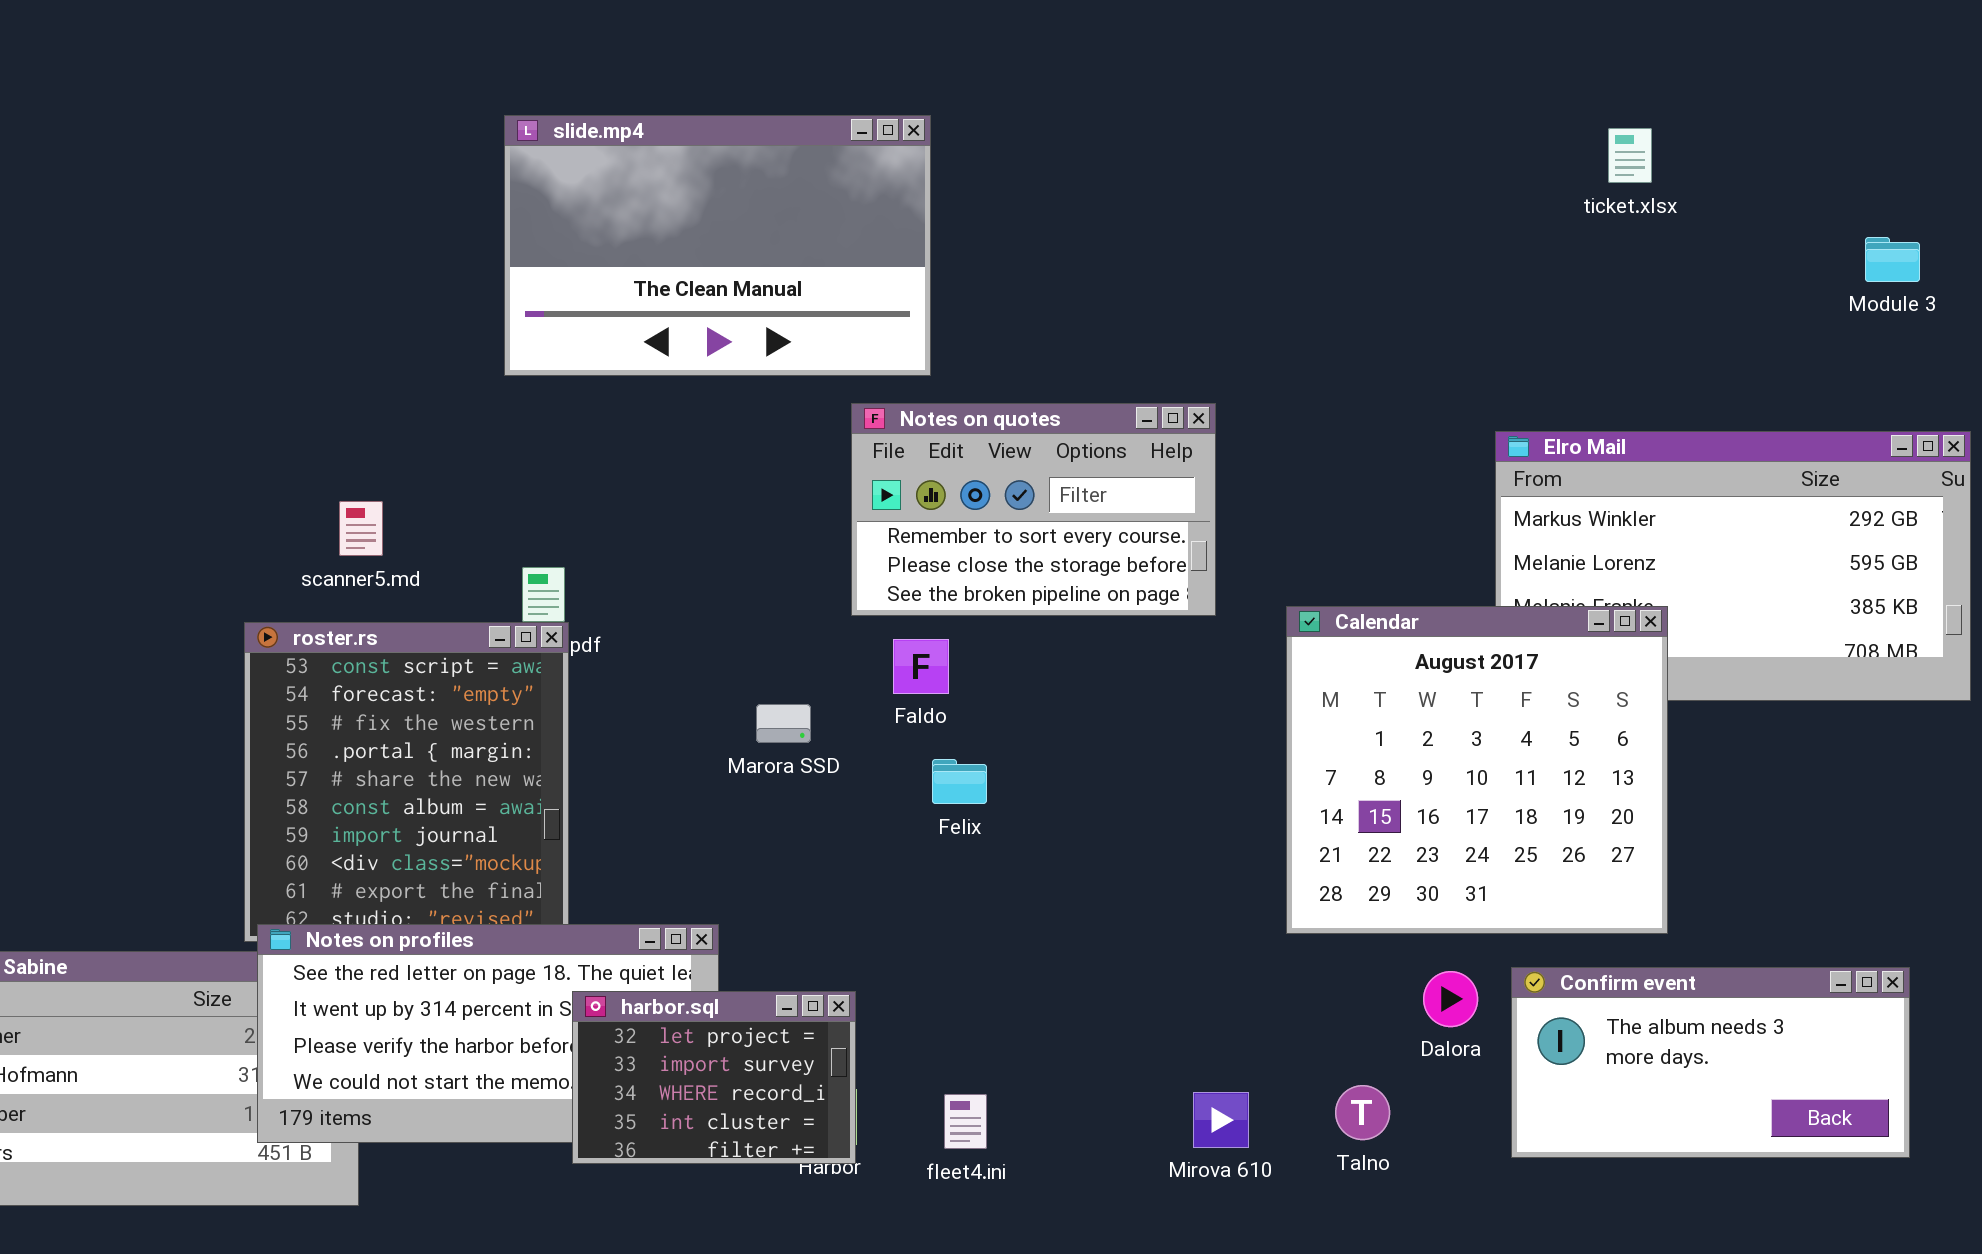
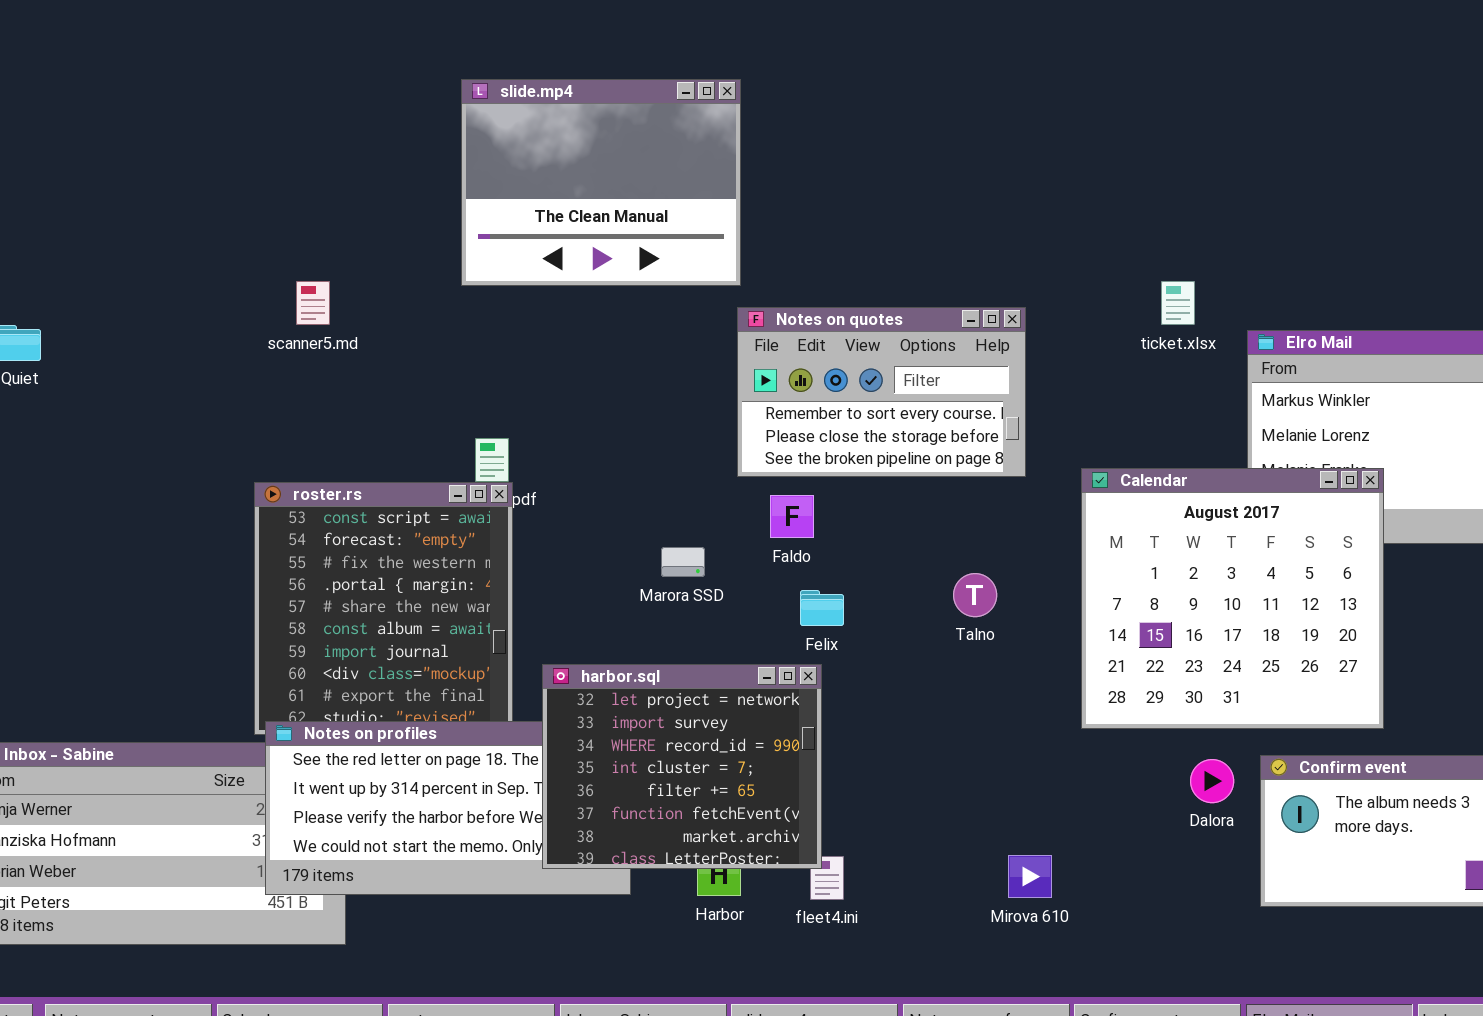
slide.mp4: [504,115,931,376] -> [461,79,741,286], resized
ticket.xlsx: [1608,128,1652,183] -> [1161,281,1195,325], moved
scanner5.md: [339,501,383,556] -> [296,281,330,325], moved
harbor.sql: [572,991,856,1164] -> [542,664,822,869], moved, resized
Talno: [1335,1085,1390,1140] -> [953,573,997,617], moved

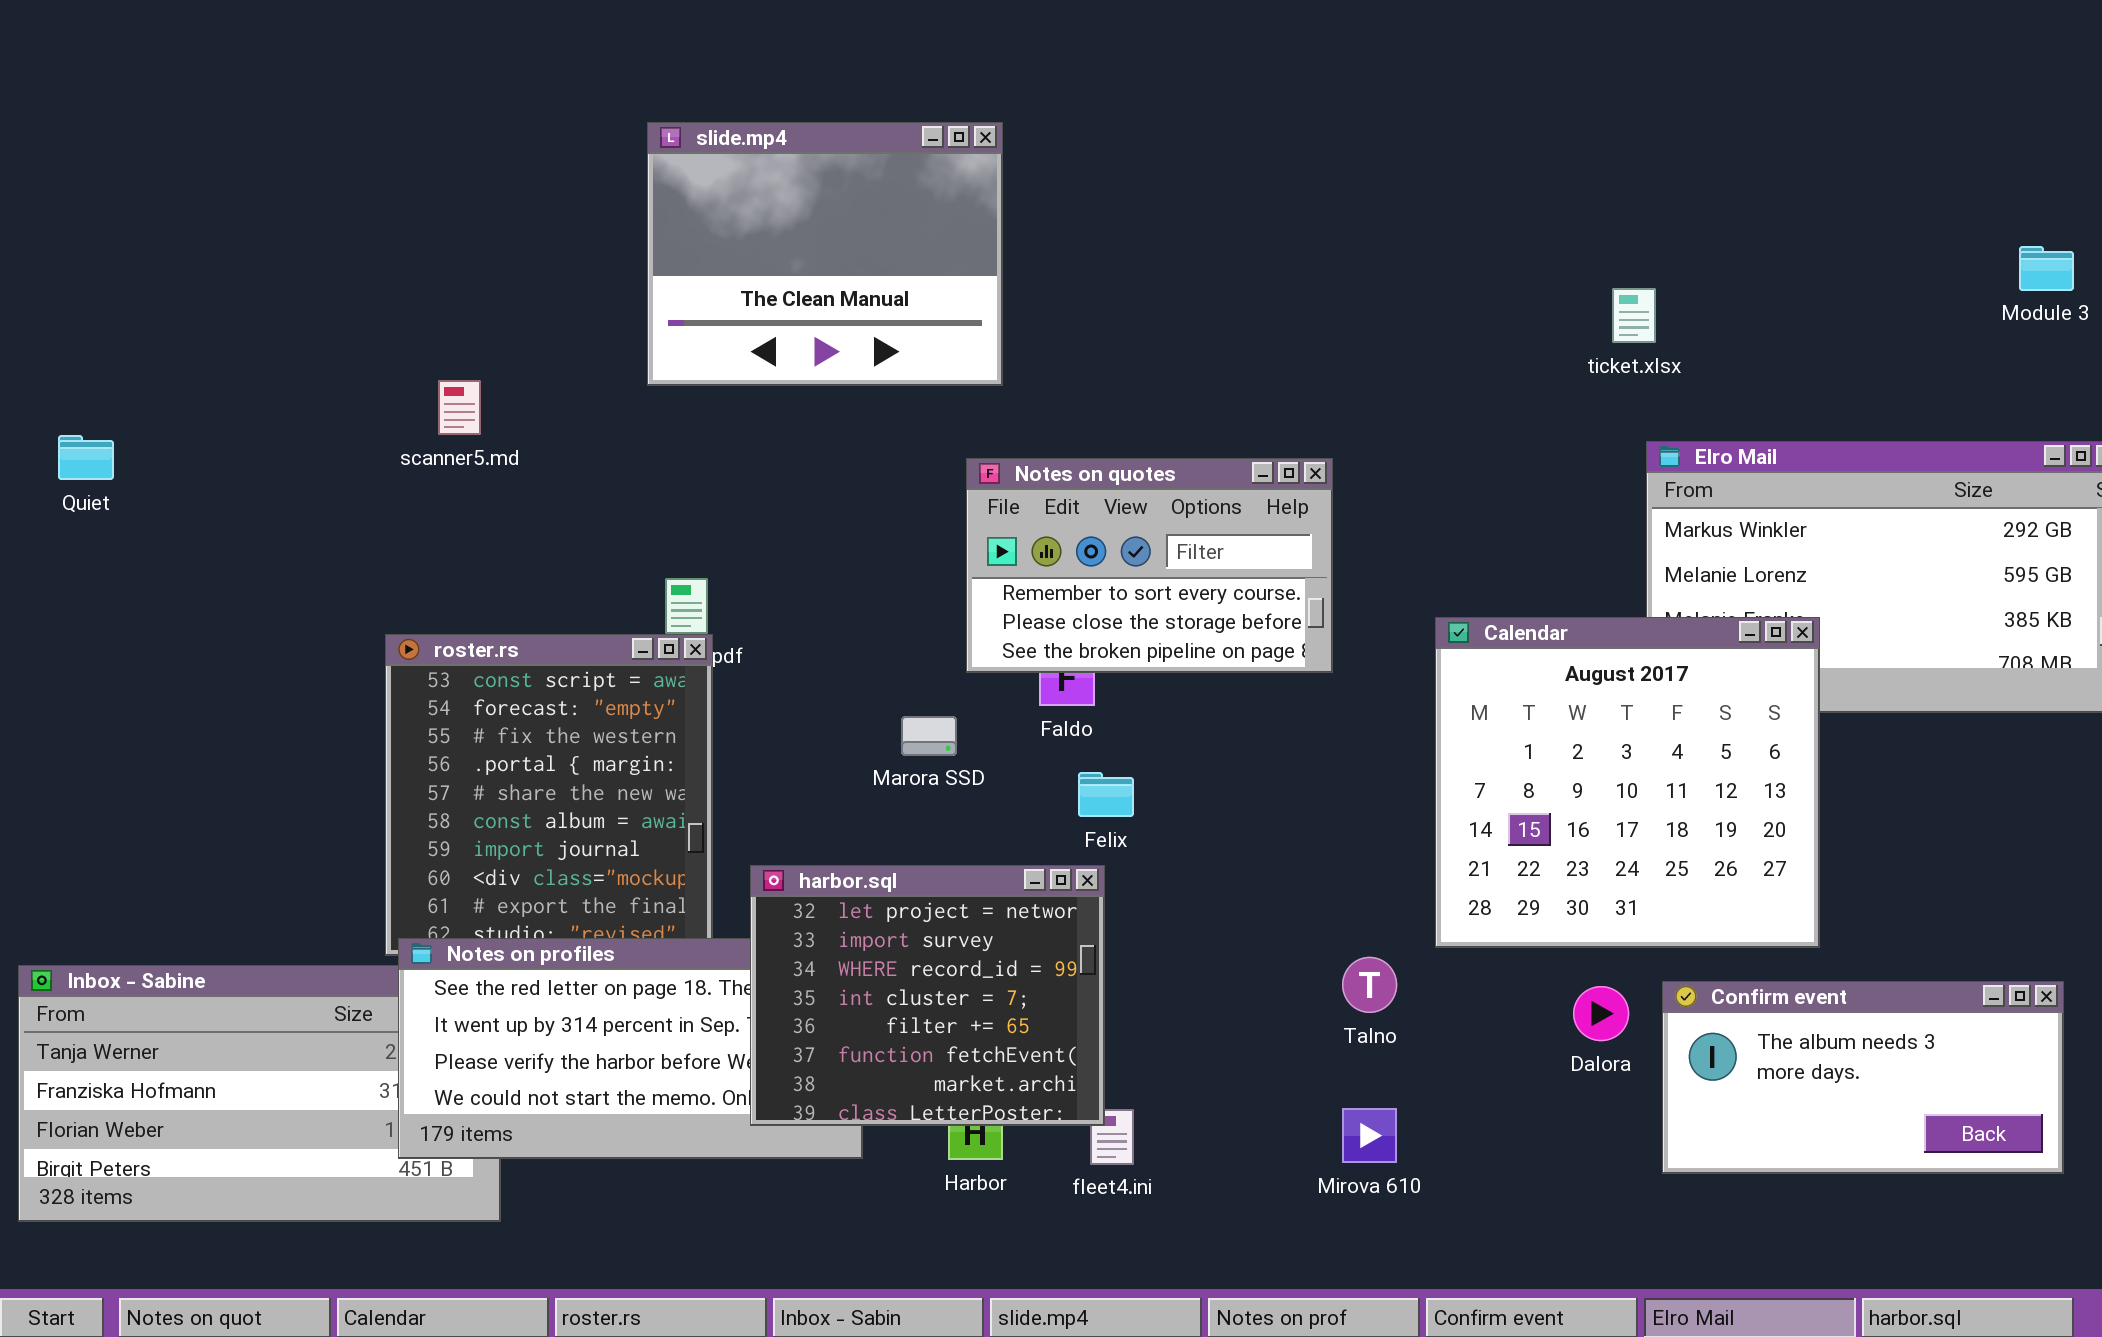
ticket.xlsx: [1161,281,1195,325] -> [1612,288,1656,343], moved
Notes on quotes: [737,307,1026,477] -> [966,458,1333,673], moved
Talno: [953,573,997,617] -> [1342,957,1397,1013], moved

